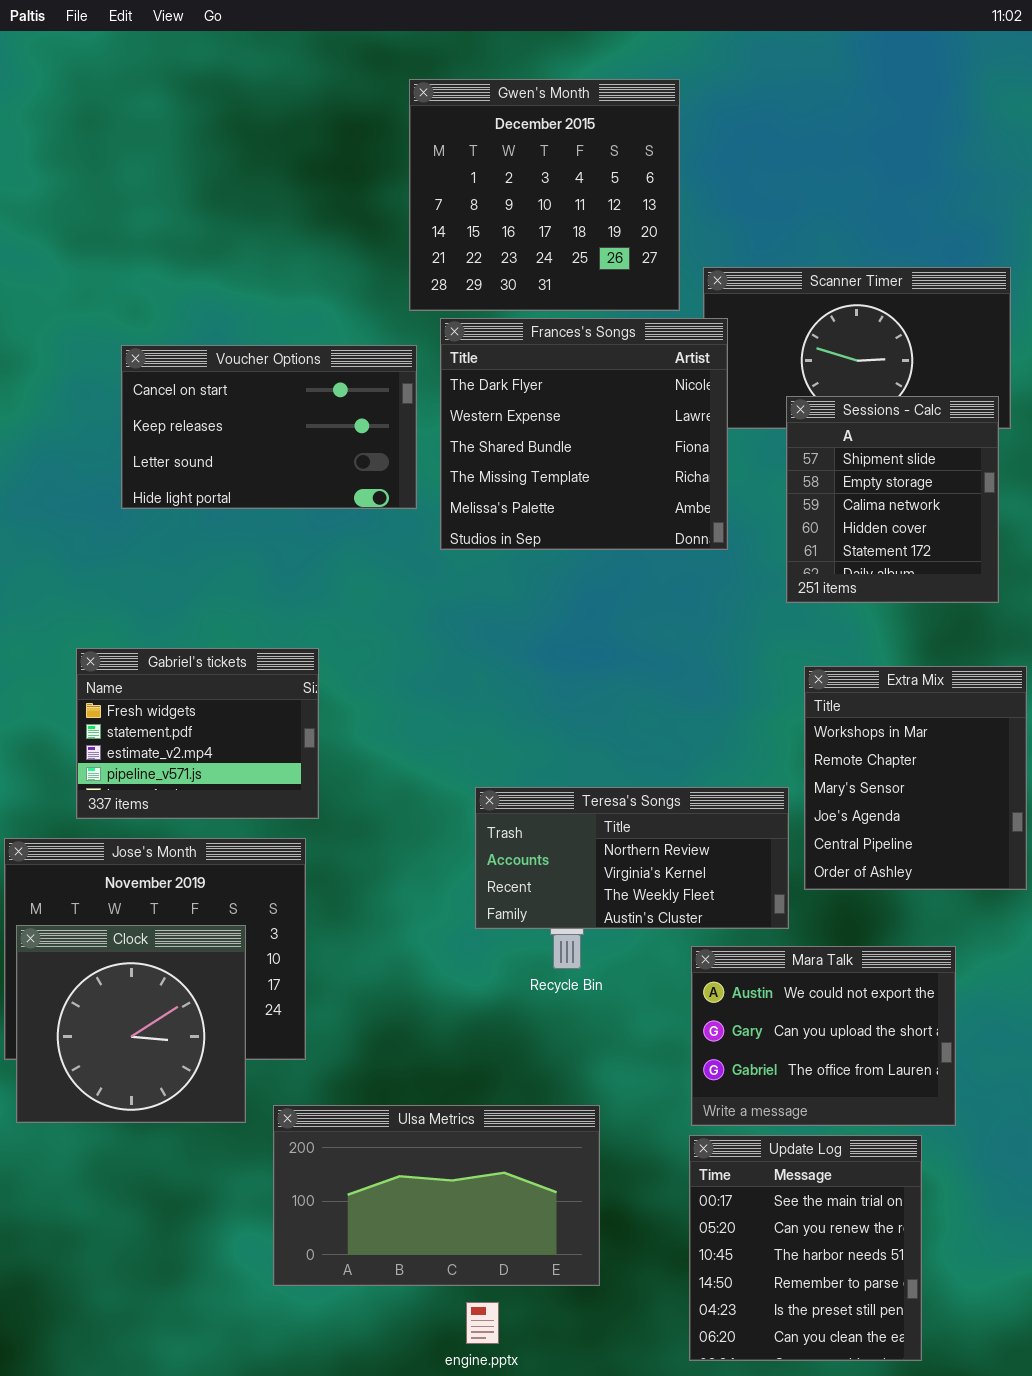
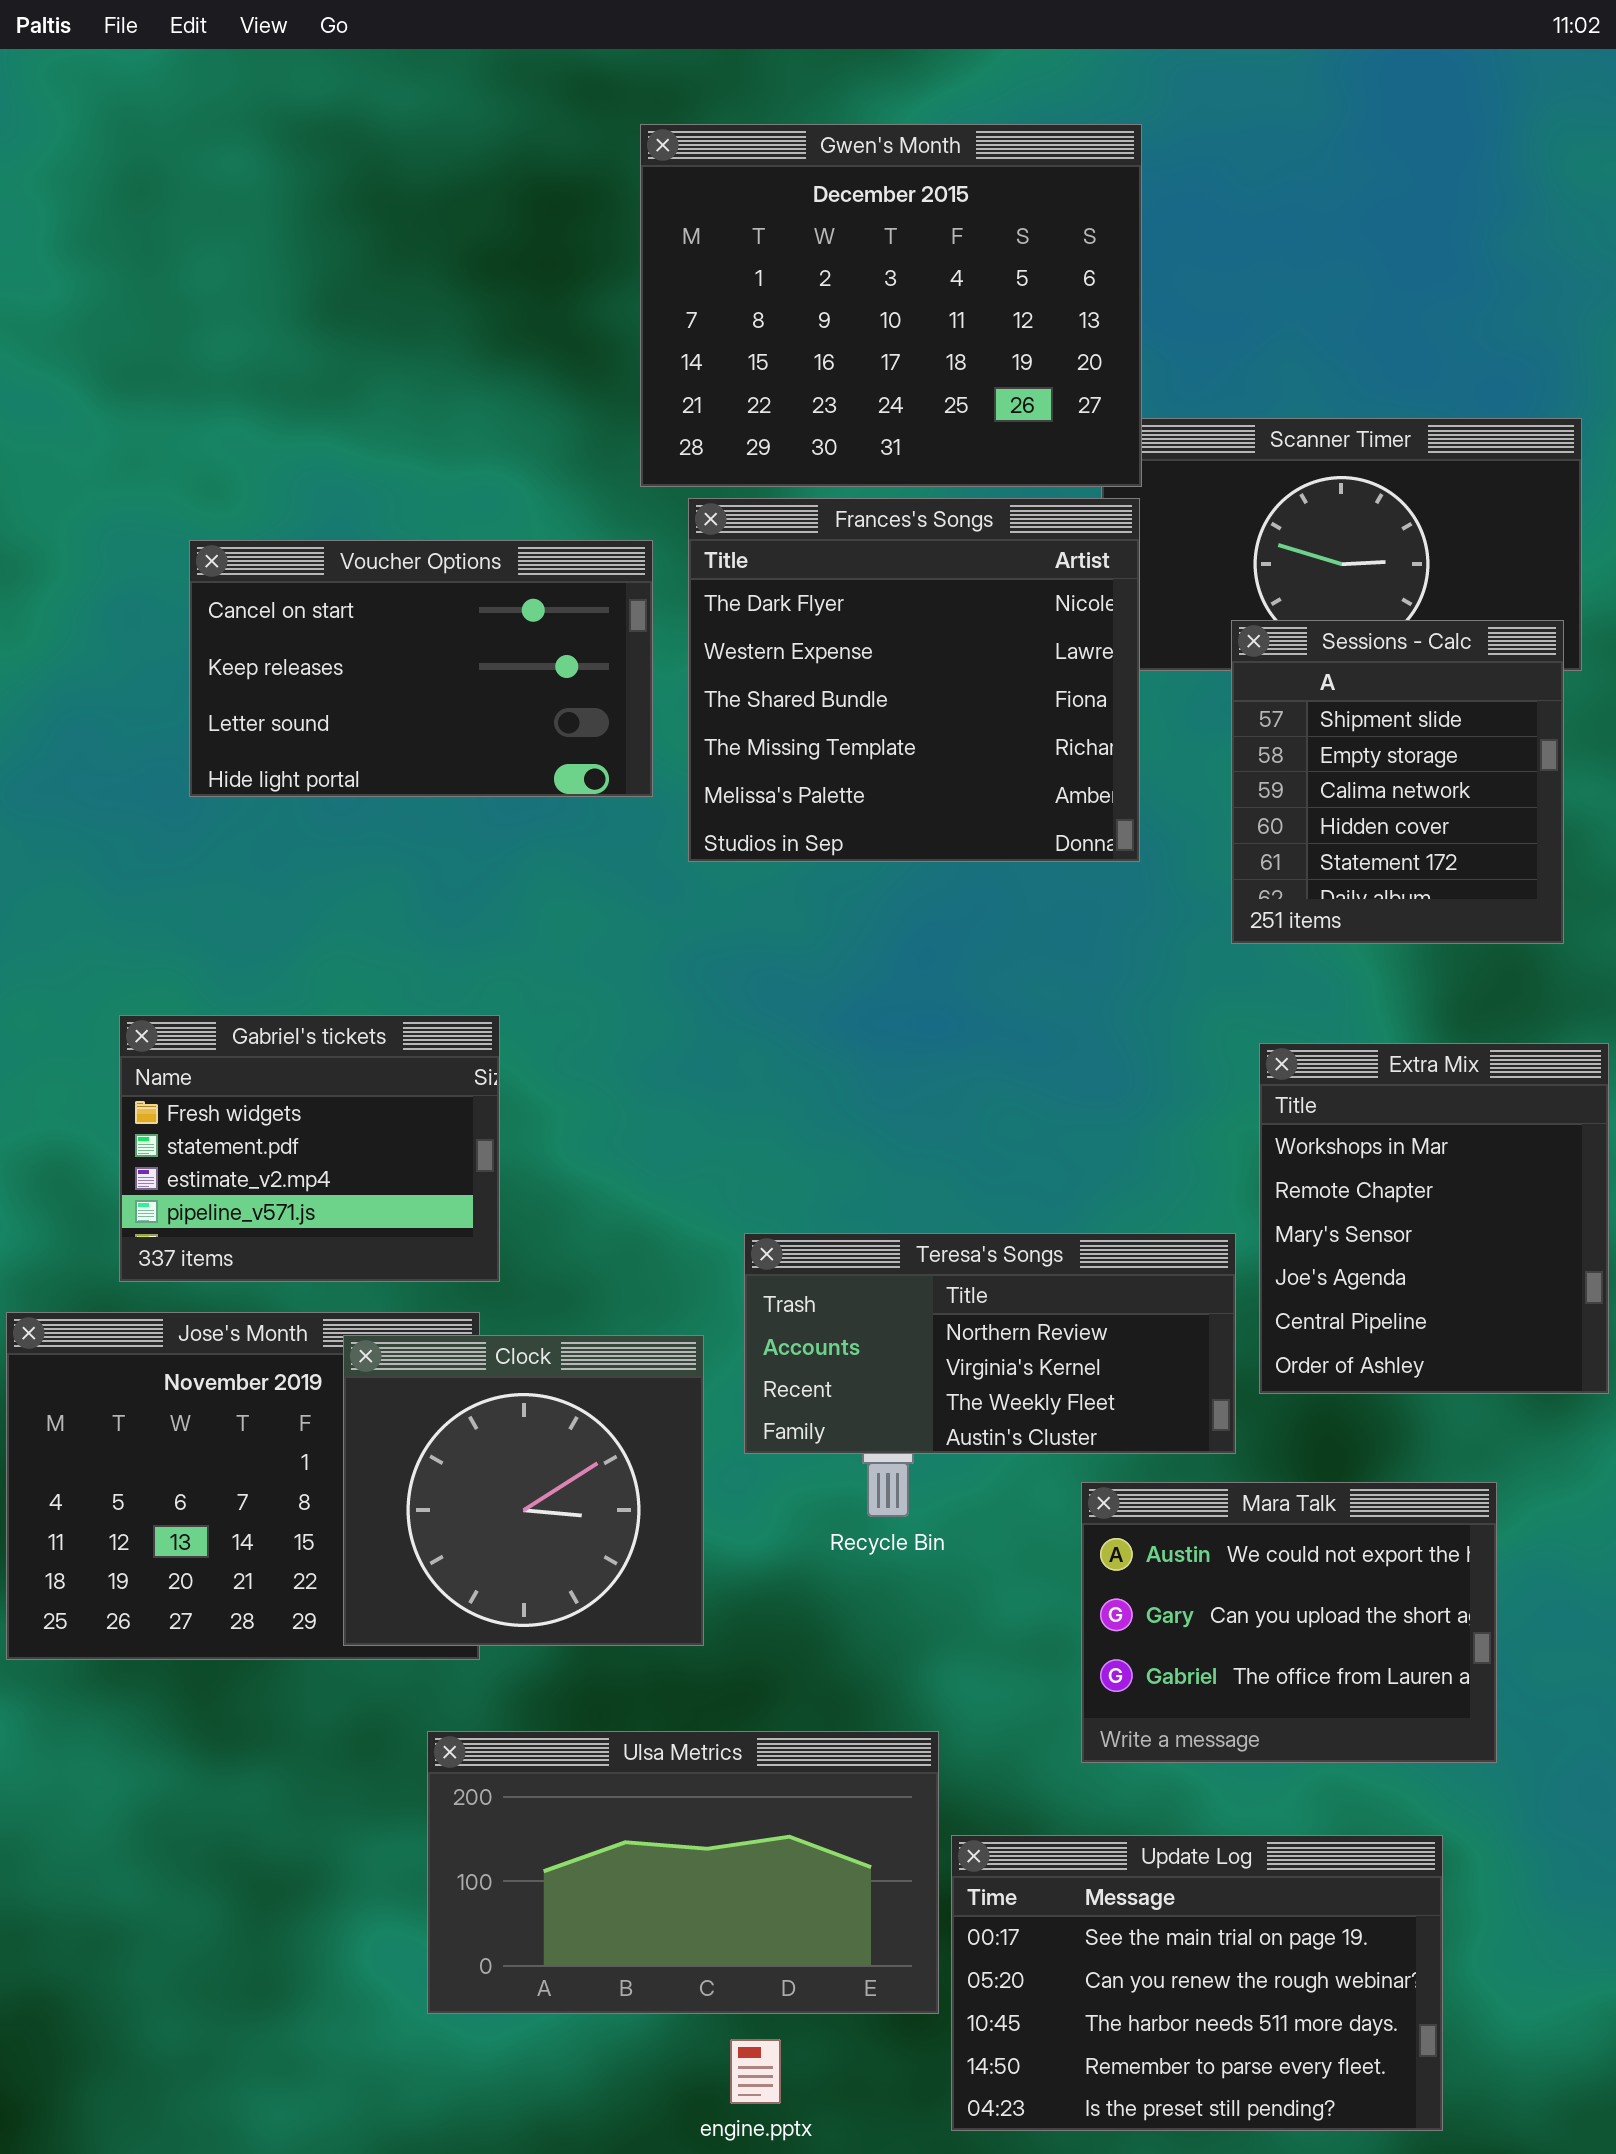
Gwen's Month: [409,79,680,311] -> [640,124,1142,487], resized
Clock: [16,925,246,1123] -> [343,1335,704,1646], moved
Update Log: [689,1135,922,1361] -> [951,1835,1443,2131], resized

